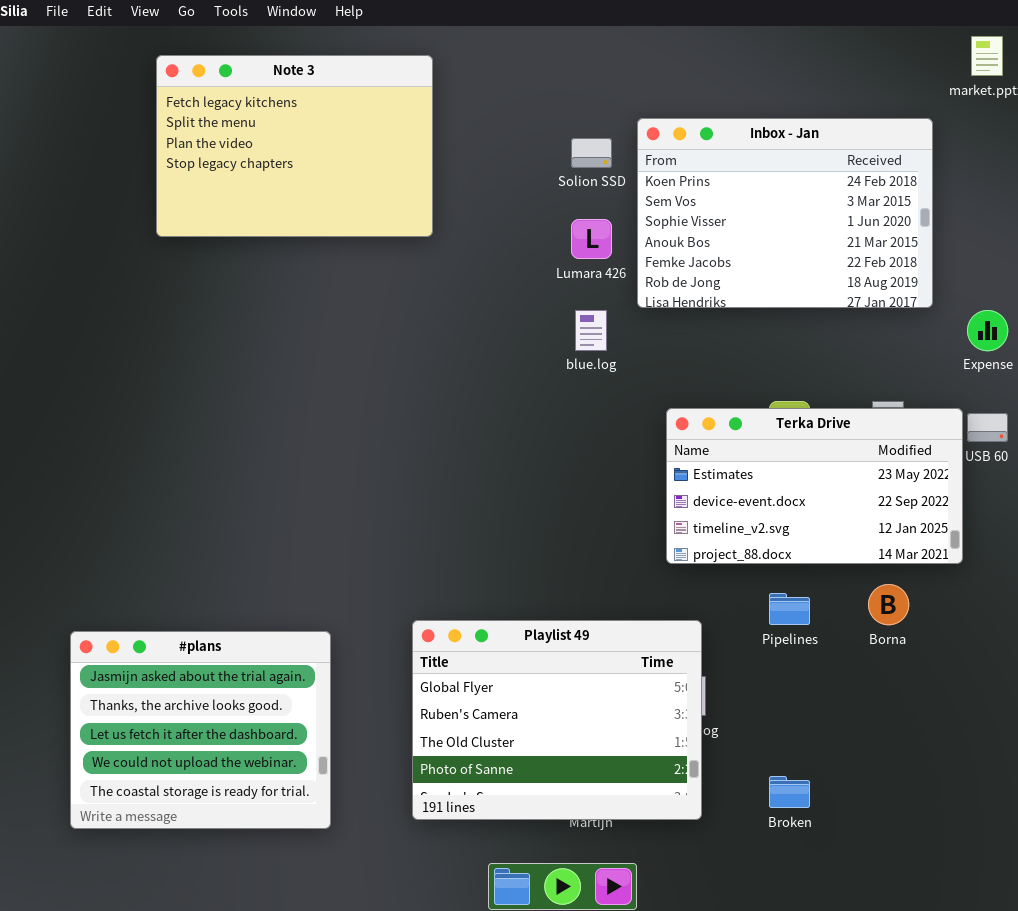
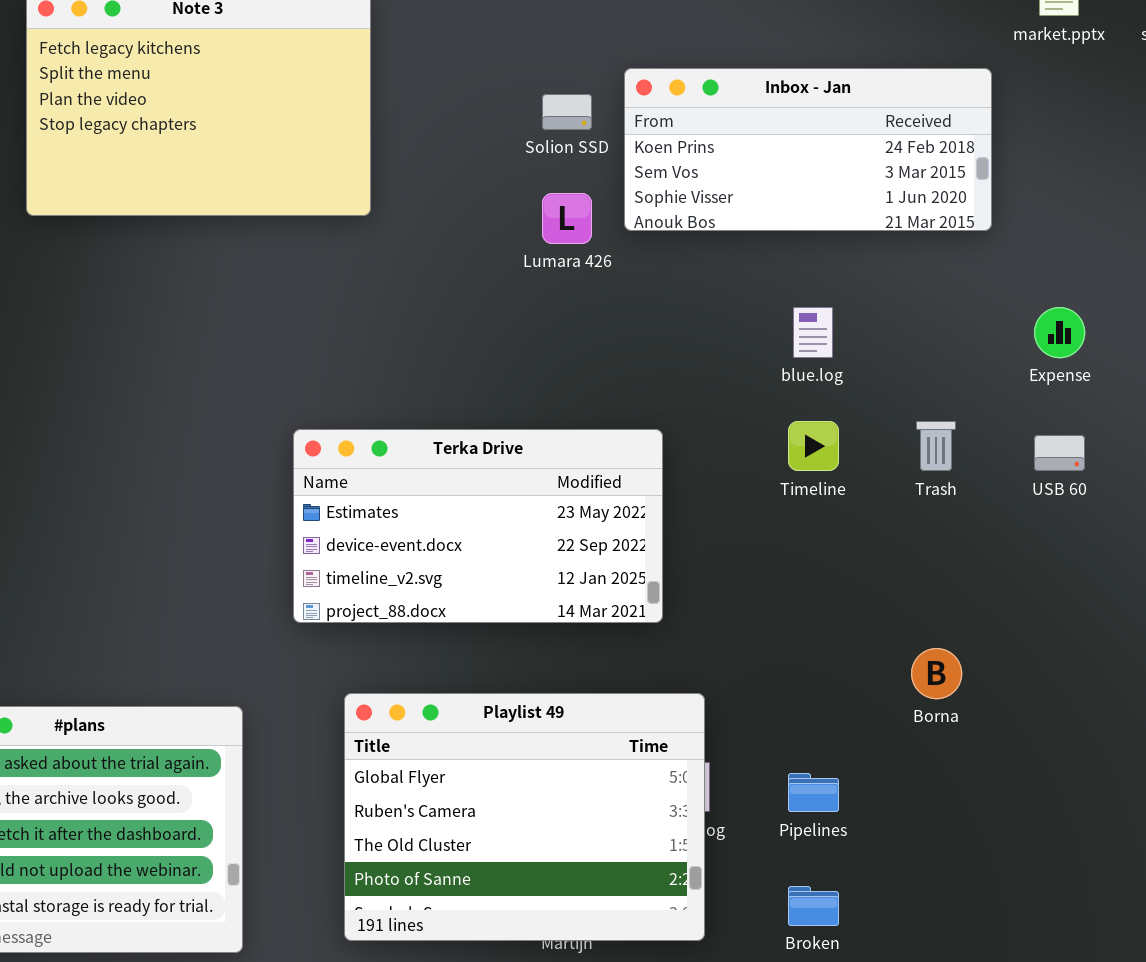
Inbox - Jan: [637,118,933,308] -> [624,68,992,231], resized
blue.log: [575,310,607,351] -> [793,307,833,358], moved
Terka Drive: [666,408,963,564] -> [293,429,663,623], moved
Pipelines: [769,593,810,625] -> [788,773,839,812], moved

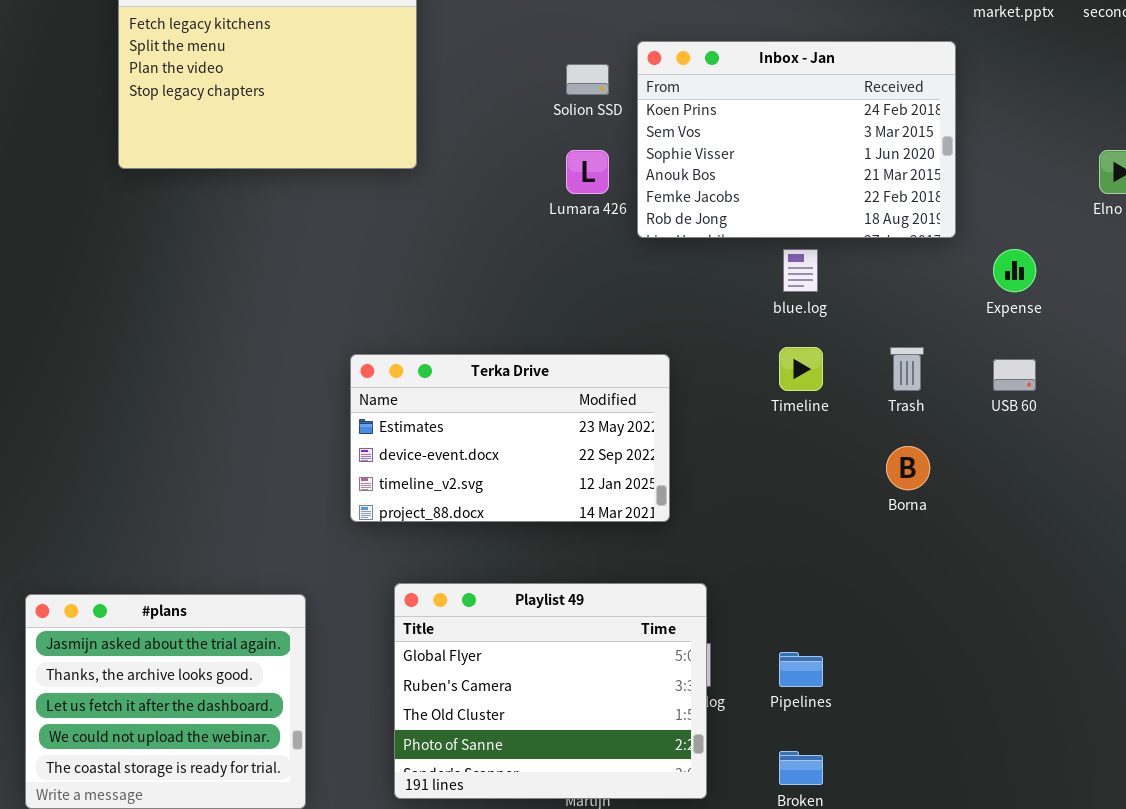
Inbox - Jan: [624,68,992,231] -> [637,41,956,238], resized
Borna: [911,648,962,699] -> [886,446,930,490], moved

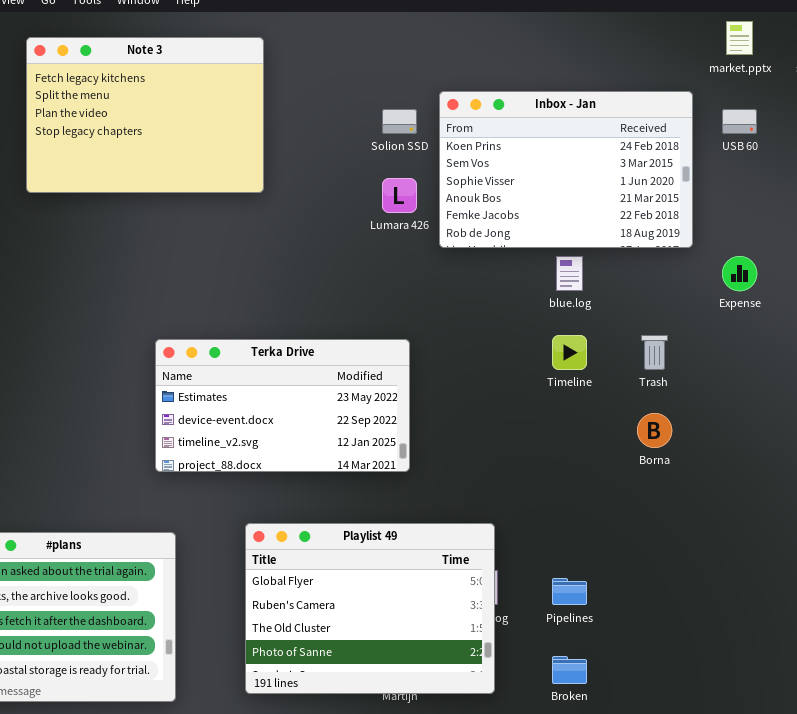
Terka Drive: [350,354,670,522] -> [155,339,410,472], moved
USB 60: [993,359,1036,391] -> [722,109,757,134], moved

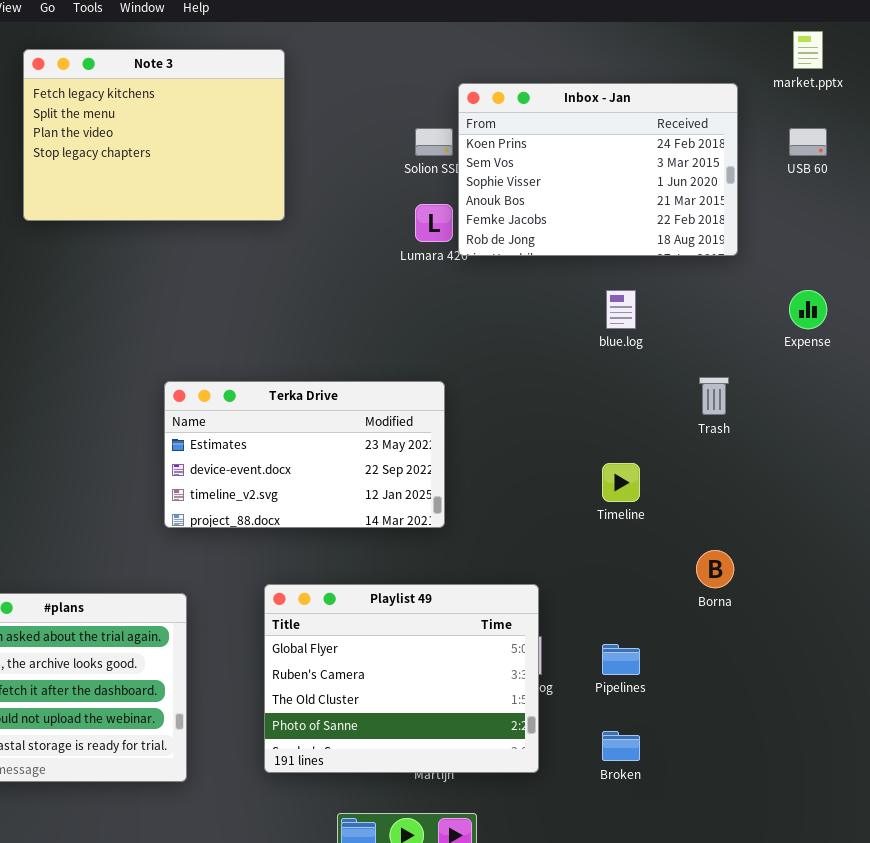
Inbox - Jan: [439,91,693,248] -> [458,83,738,256], moved
Timeline: [552,335,587,370] -> [602,463,640,502], moved
Borna: [637,413,672,448] -> [696,550,734,588], moved

